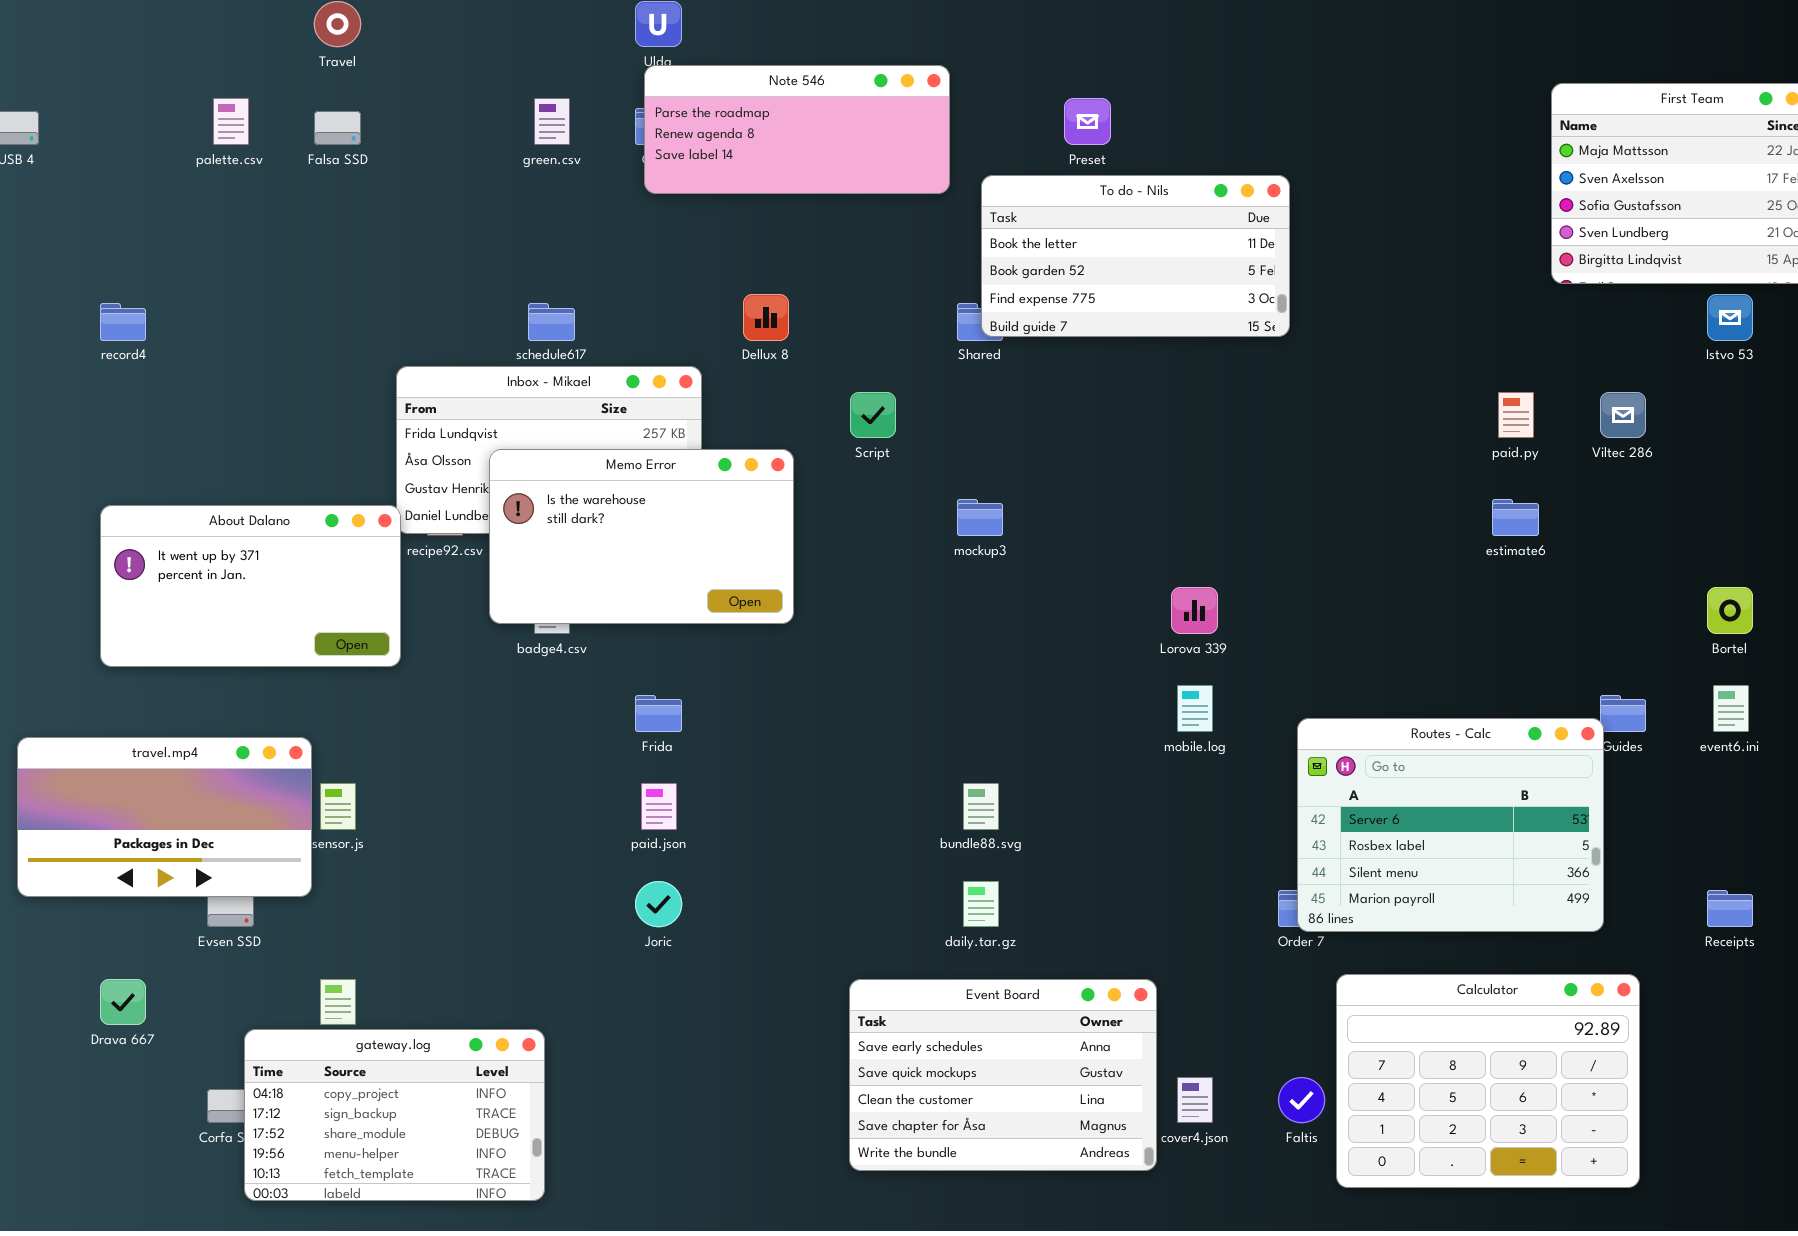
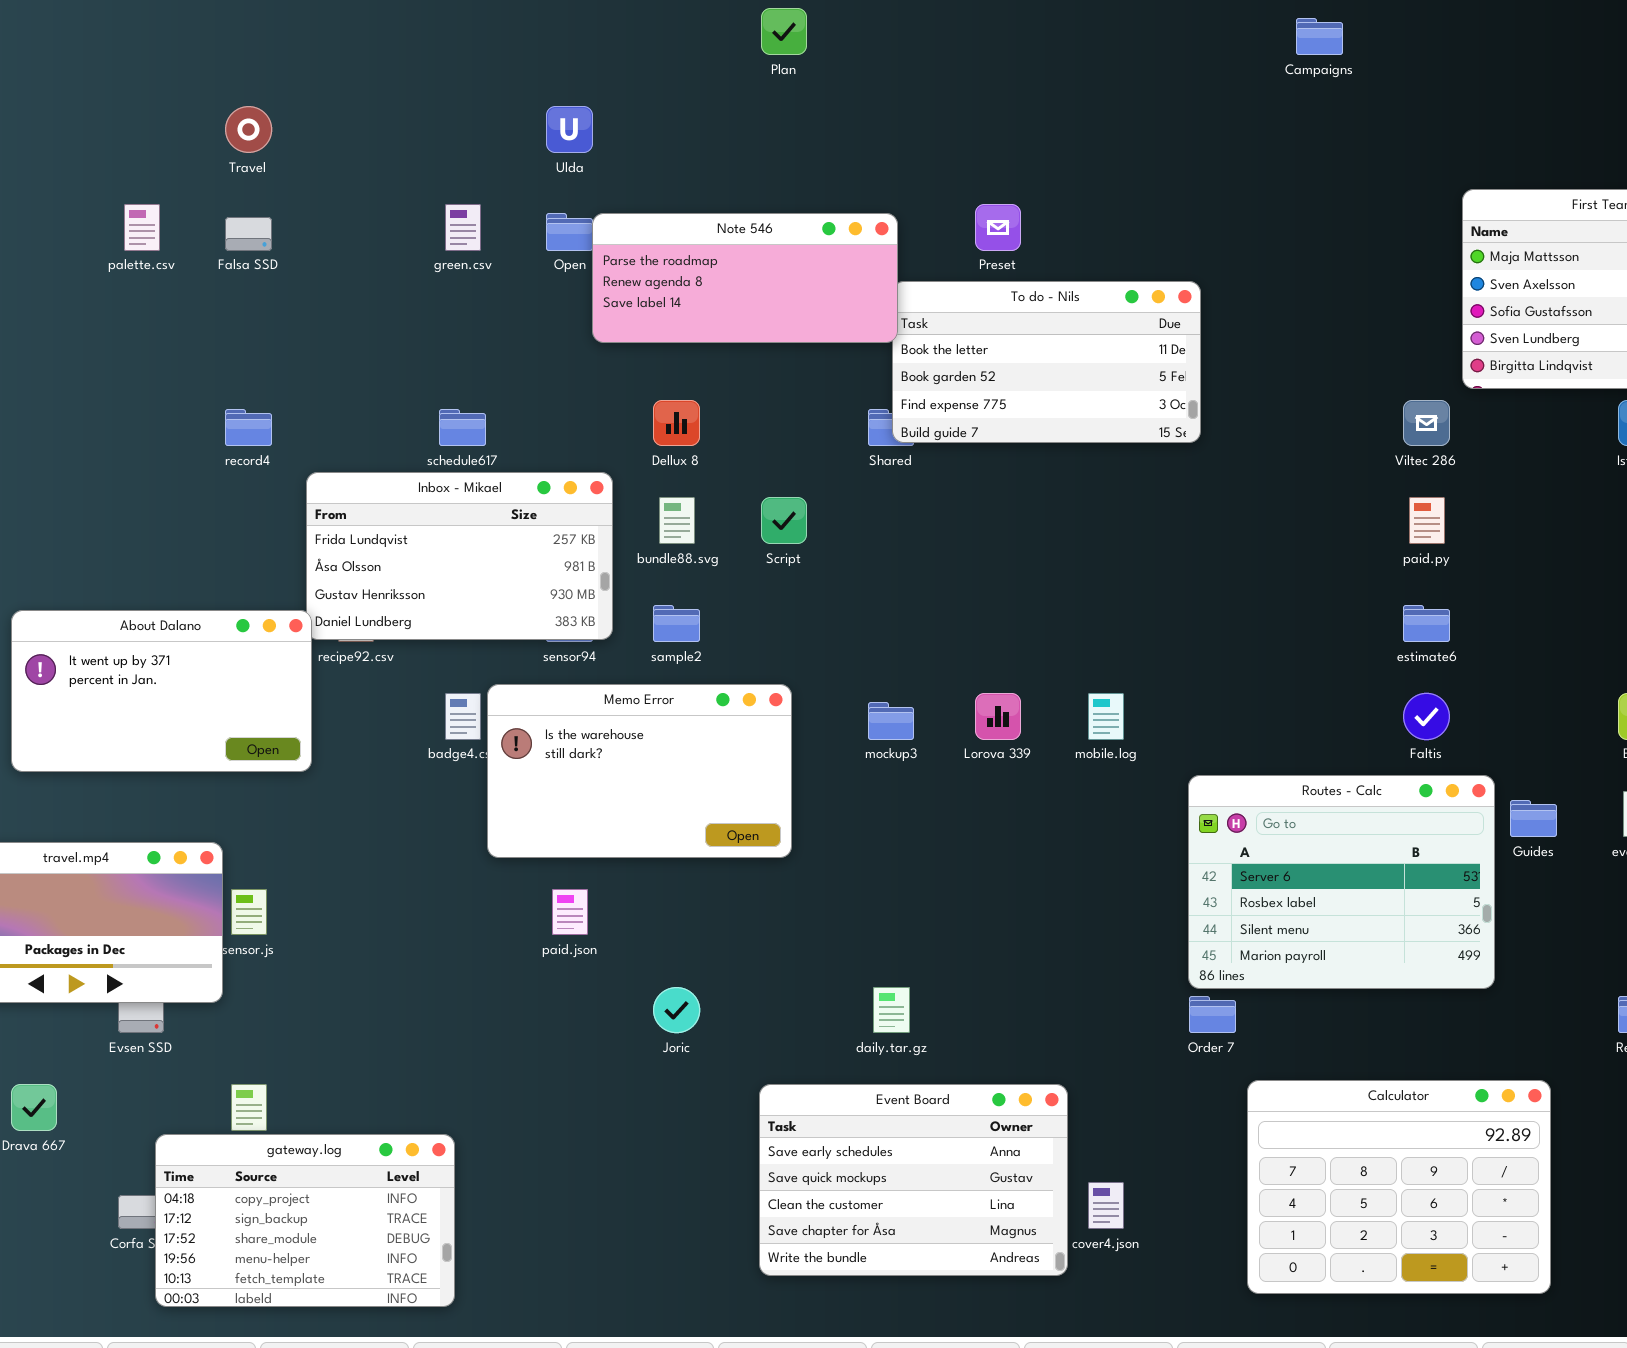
Note 546: [644,65,950,194] -> [592,213,898,343], moved
record4: [100,303,146,341] -> [225,409,272,446], moved
Viltec 286: [1600,392,1646,438] -> [1403,400,1450,446], moved
Memo Error: [489,449,794,624] -> [487,684,792,858], moved
mockup3: [957,499,1003,536] -> [868,702,914,740], moved
Lorova 339: [1171,587,1218,634] -> [975,693,1021,740], moved
mobile.log: [1177,685,1213,732] -> [1088,693,1124,740], moved
Routes - Calc: [1297,718,1604,932] -> [1188,775,1495,989], moved
bundle88.svg: [963,783,999,830] -> [659,497,695,544], moved
Joric: [635,881,682,927] -> [653,987,700,1033], moved
Faltis: [1278,1077,1325,1123] -> [1403,693,1450,740], moved

